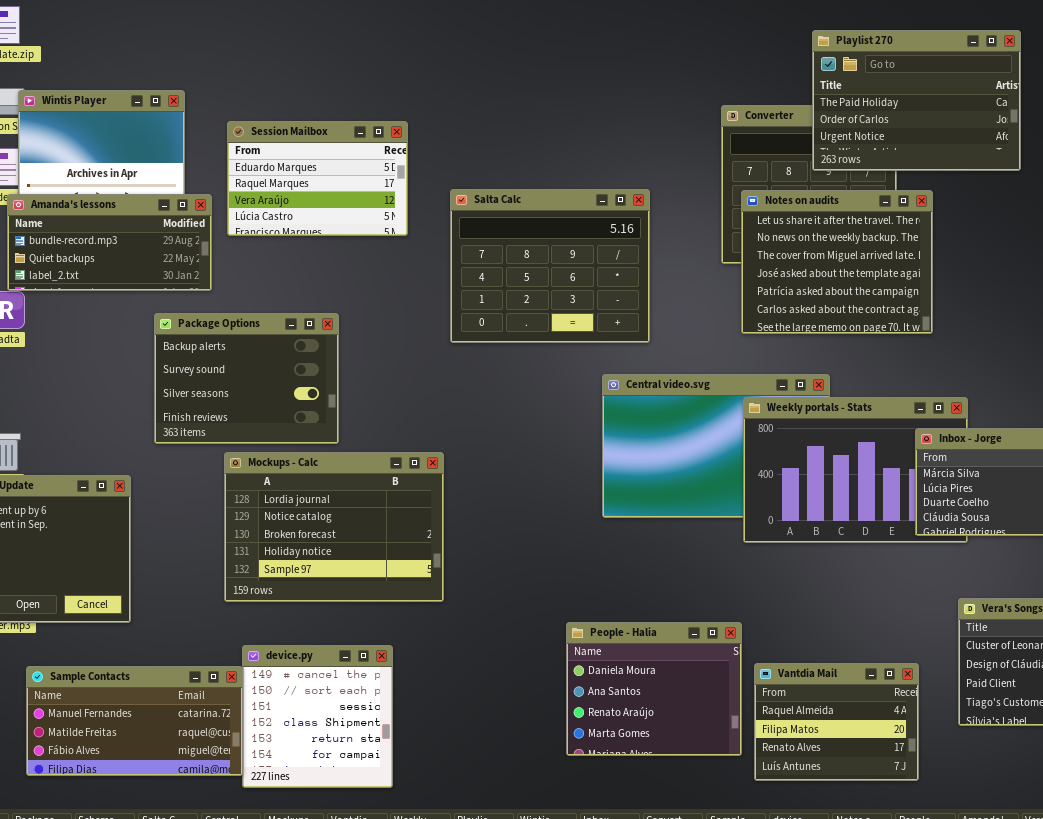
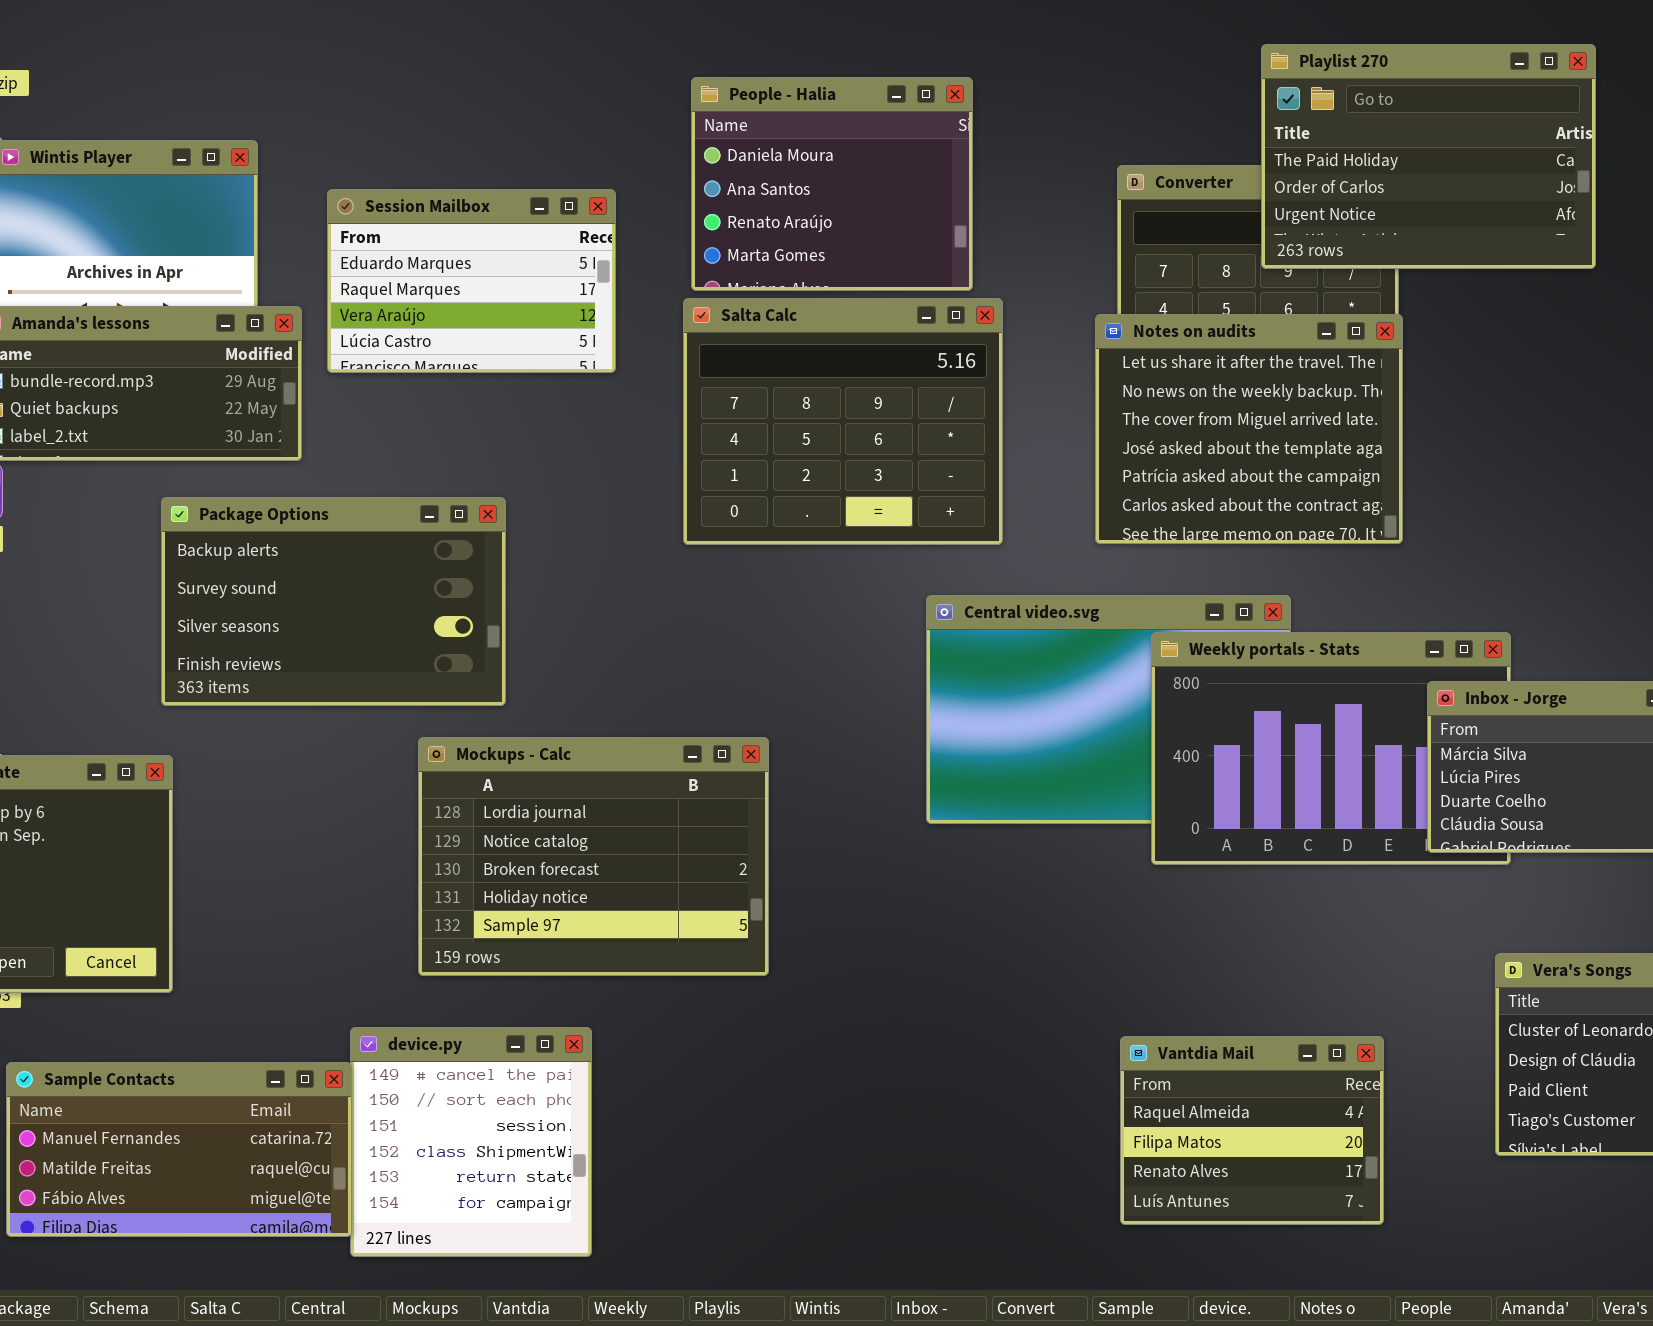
Notes on audits: [741,190,933,334] -> [1095,314,1403,544], moved
Package Options: [154,313,339,444] -> [161,497,506,706], resized
Mockups - Calc: [224,452,444,602] -> [418,737,769,976], moved
People - Halia: [566,622,742,756] -> [691,77,973,291], moved
Vantdia Mail: [754,663,919,781] -> [1120,1036,1384,1225], moved

